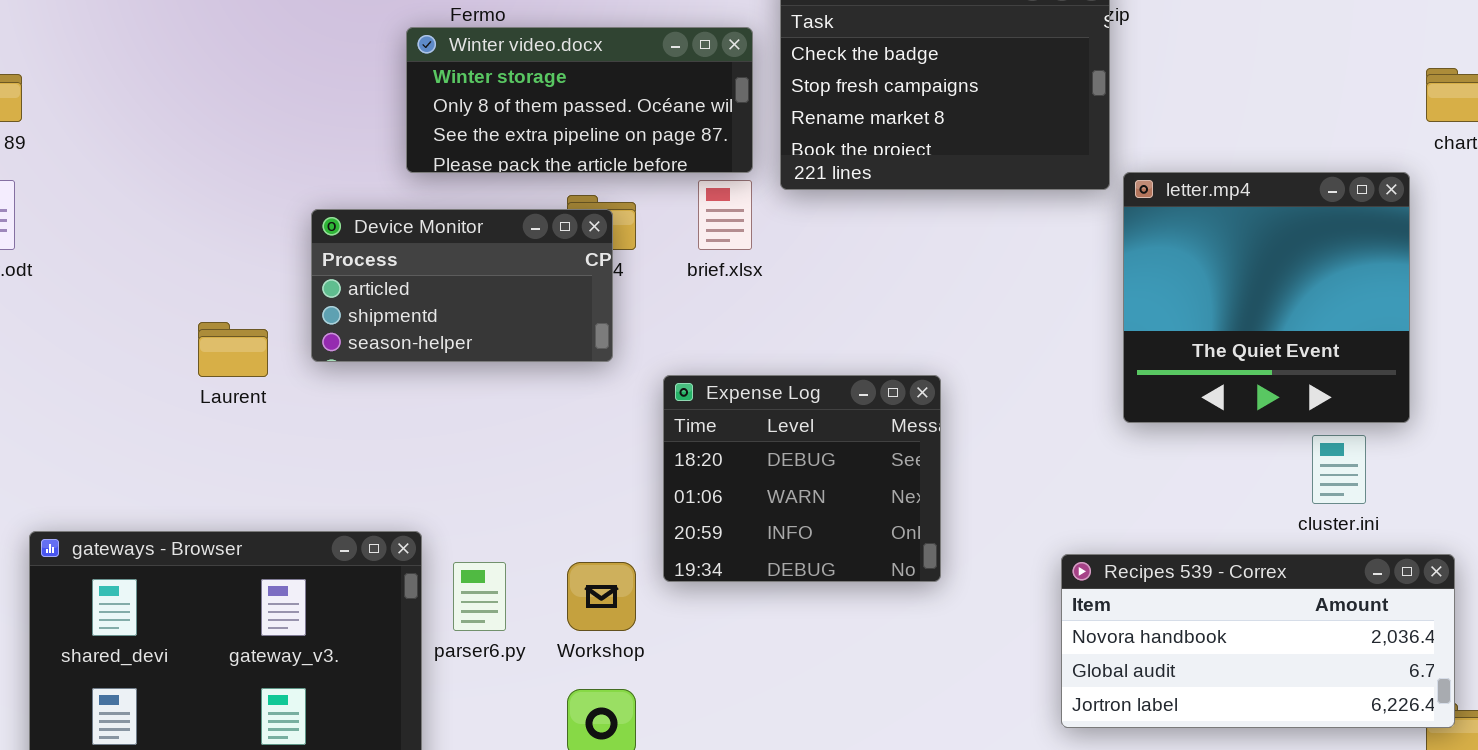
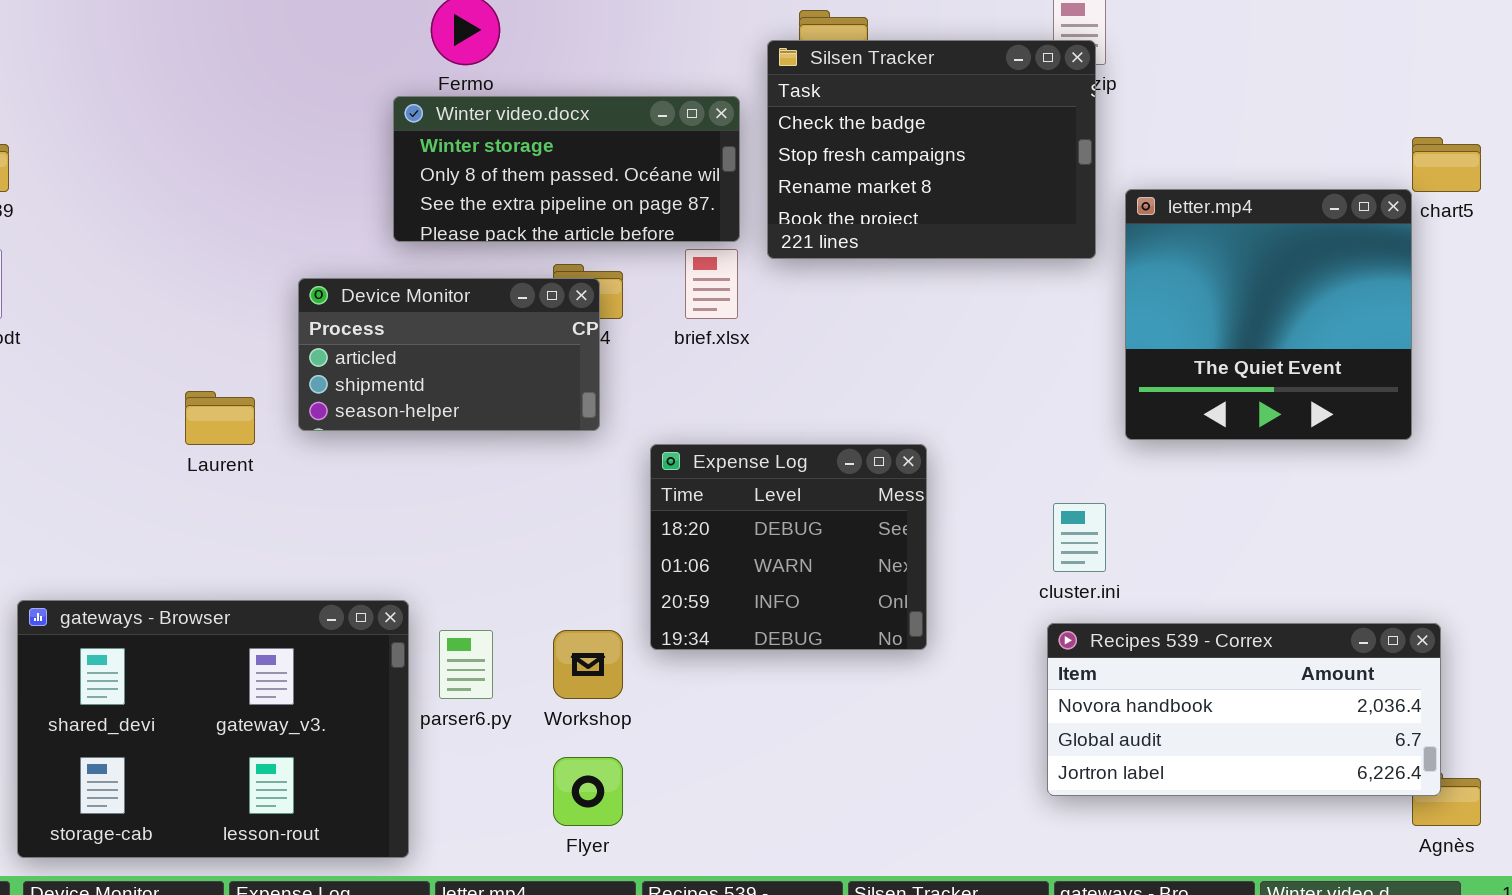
letter.mp4: [1123,172,1410,423] -> [1125,189,1412,440], moved
cluster.ini: [1312,435,1366,504] -> [1053,503,1106,572], moved

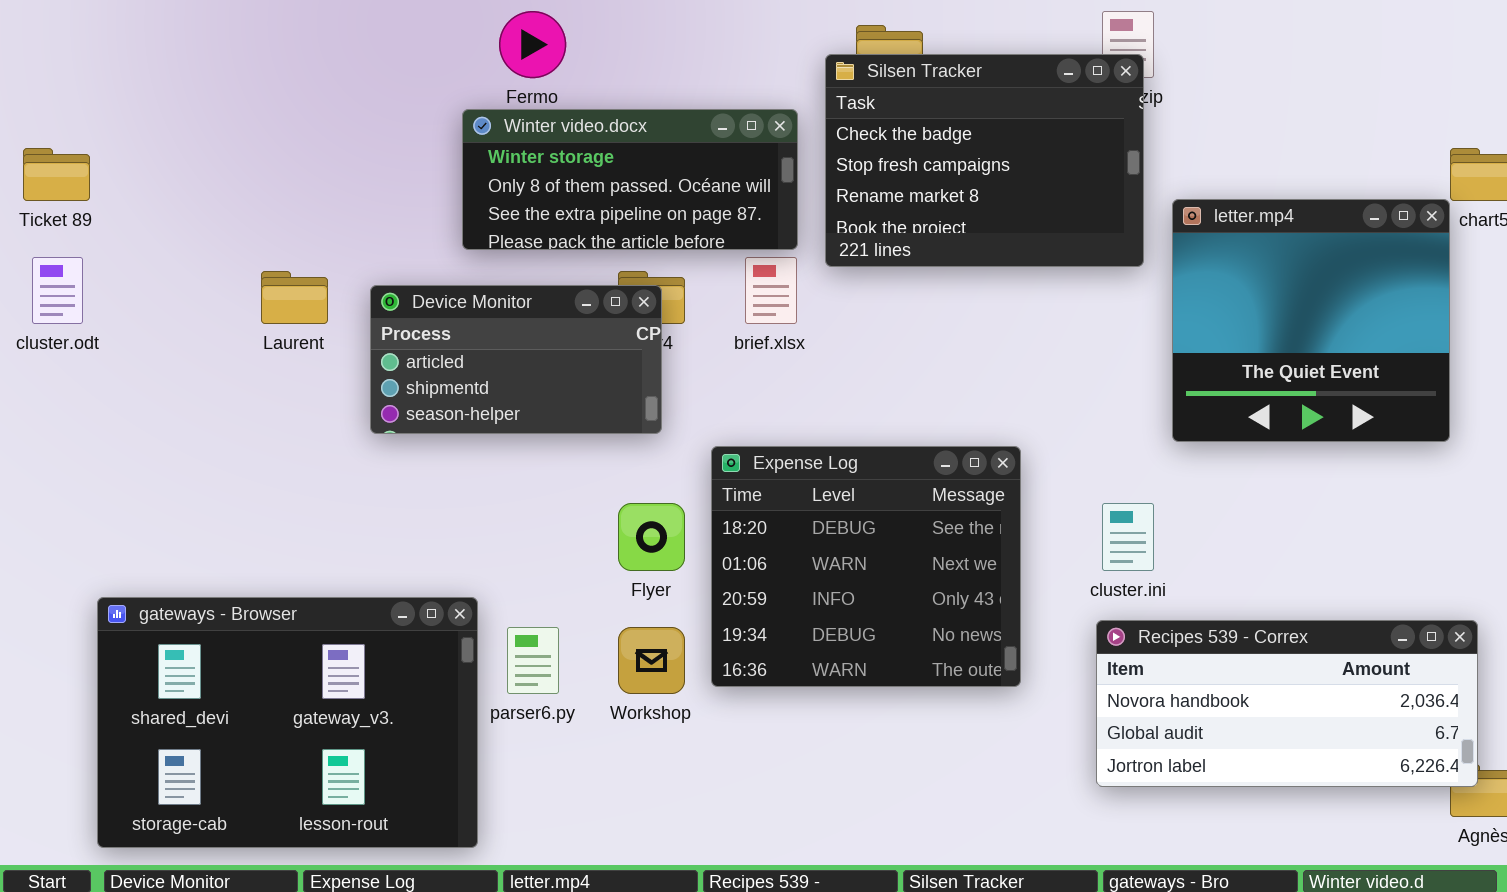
Laurent: [185,391,255,445] -> [261,271,328,324], moved
Expense Log: [650,444,927,650] -> [711,446,1021,687], resized
Flyer: [553,757,623,826] -> [618,503,685,571], moved

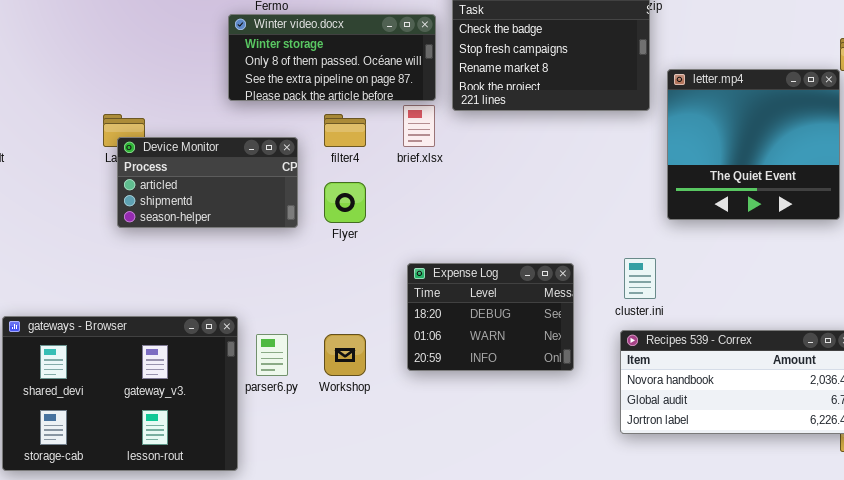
Device Monitor: [370,285,662,434] -> [117,137,298,228], moved
Expense Log: [711,446,1021,687] -> [407,263,574,371], resized
Flyer: [618,503,685,571] -> [324,182,366,223], moved

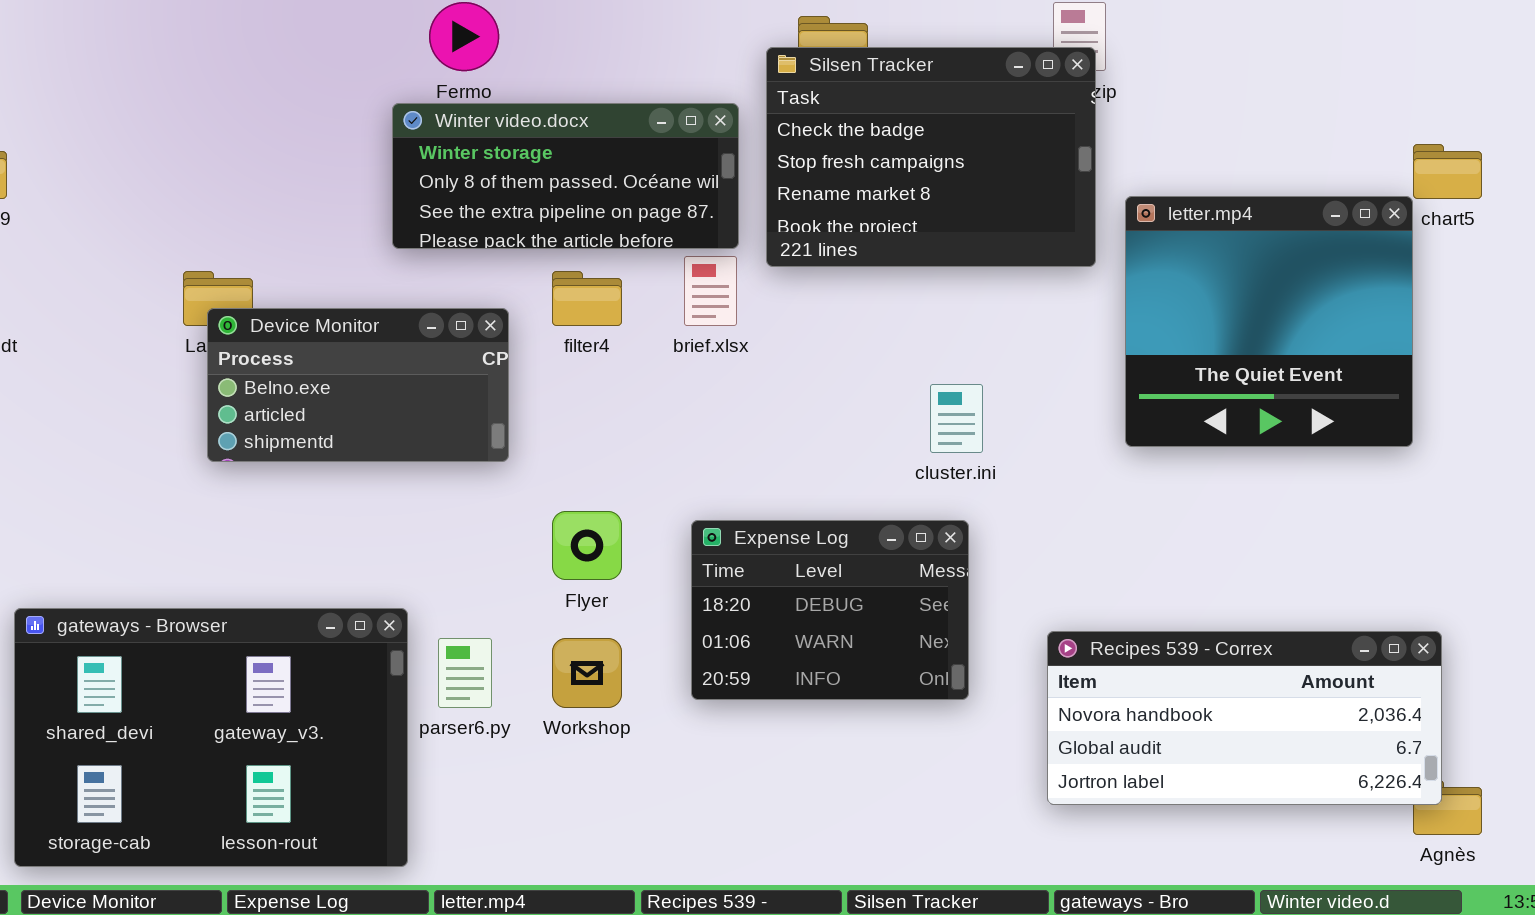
Device Monitor: [117,137,298,228] -> [207,308,509,462], scrolled up 1 row
Flyer: [324,182,366,223] -> [552,511,622,580], moved
cluster.ini: [624,258,656,299] -> [930,384,983,453], moved

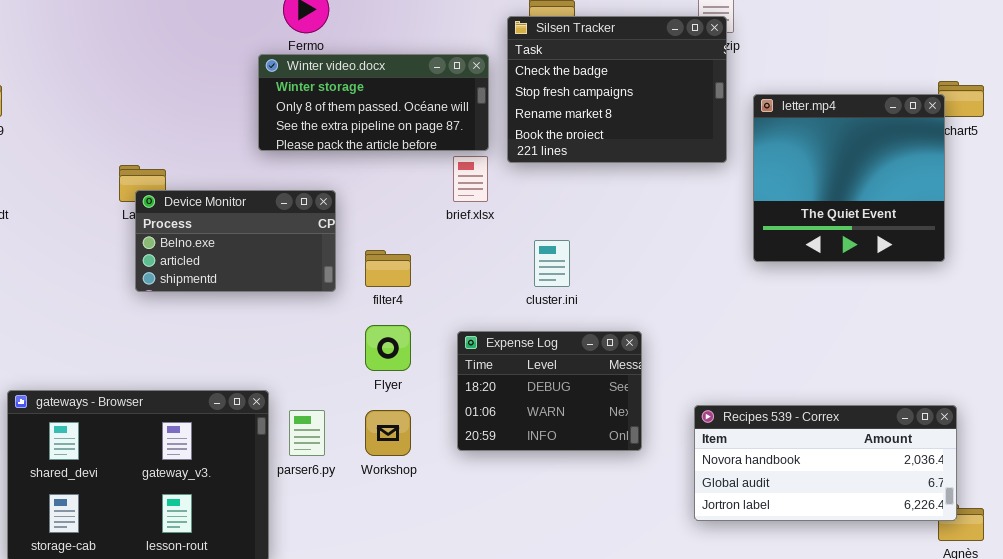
letter.mp4: [1125,196,1413,447] -> [753,94,945,262], moved
filter4: [552,271,622,326] -> [365,250,411,287], moved
cluster.ini: [930,384,983,453] -> [534,240,570,287], moved

